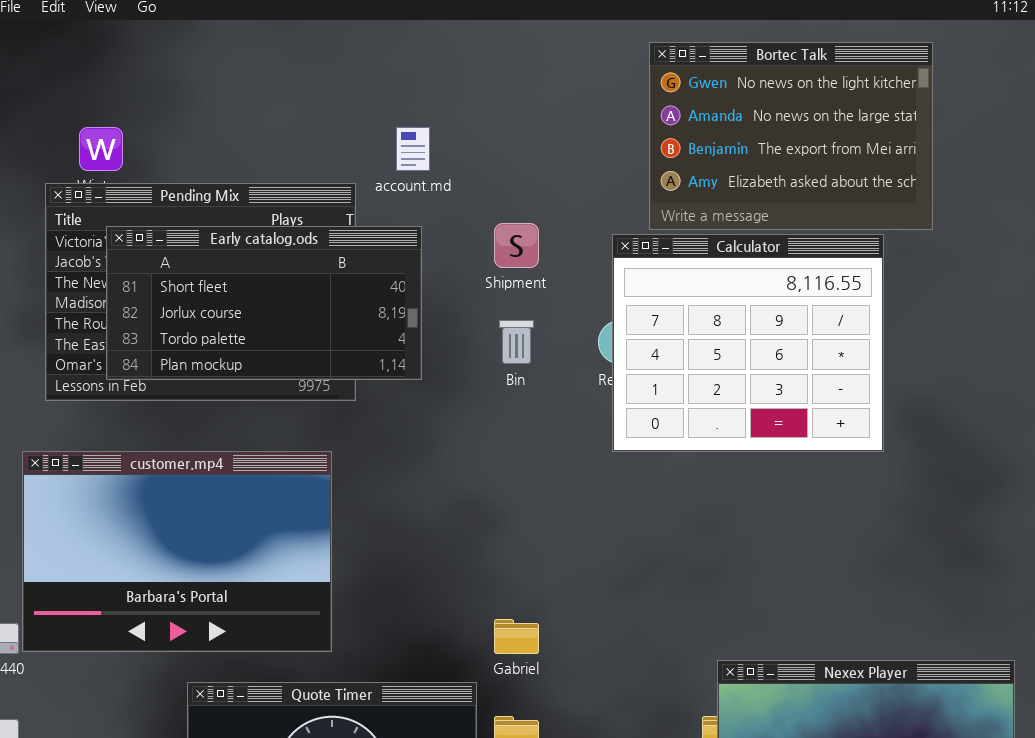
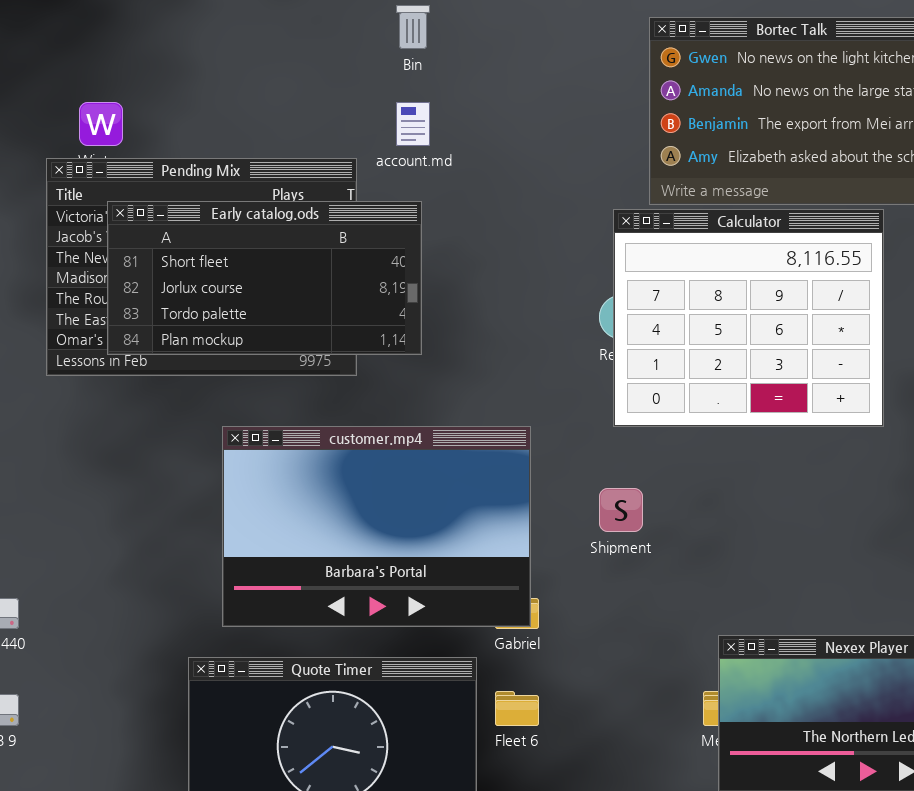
Shipment: [494,223,539,268] -> [599,488,643,532], moved
Bin: [499,320,534,364] -> [396,5,430,49], moved
customer.mp4: [22,451,332,652] -> [222,426,531,627], moved

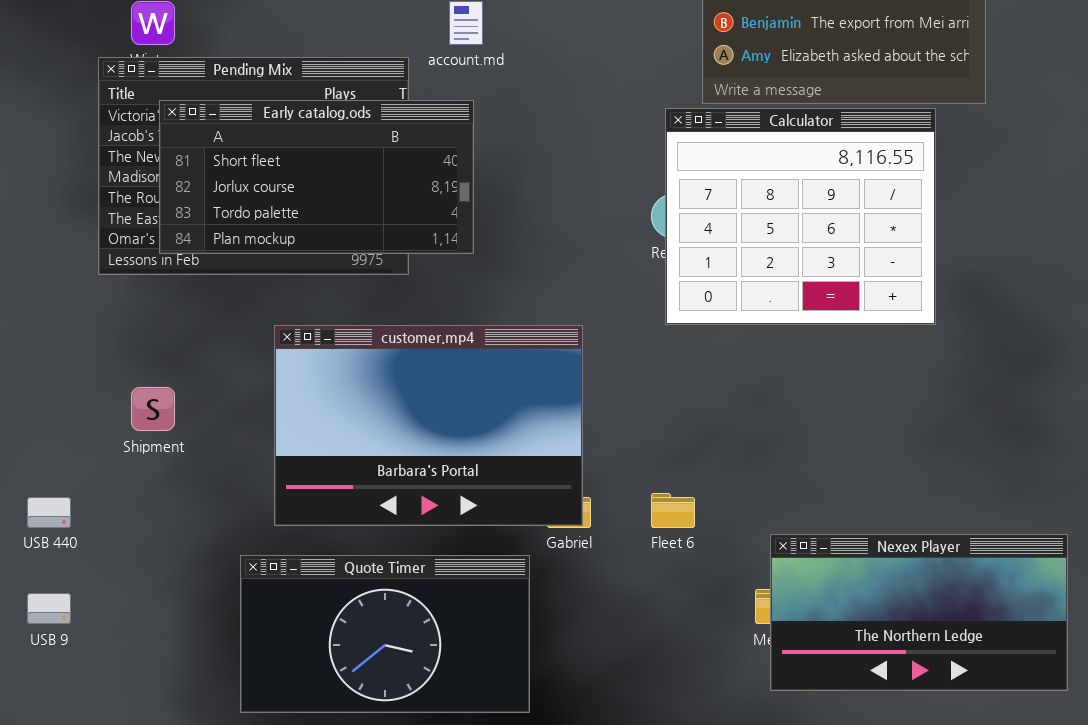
Shipment: [599,488,643,532] -> [131,387,175,431], moved
Fleet 6: [495,691,539,726] -> [651,493,695,528], moved

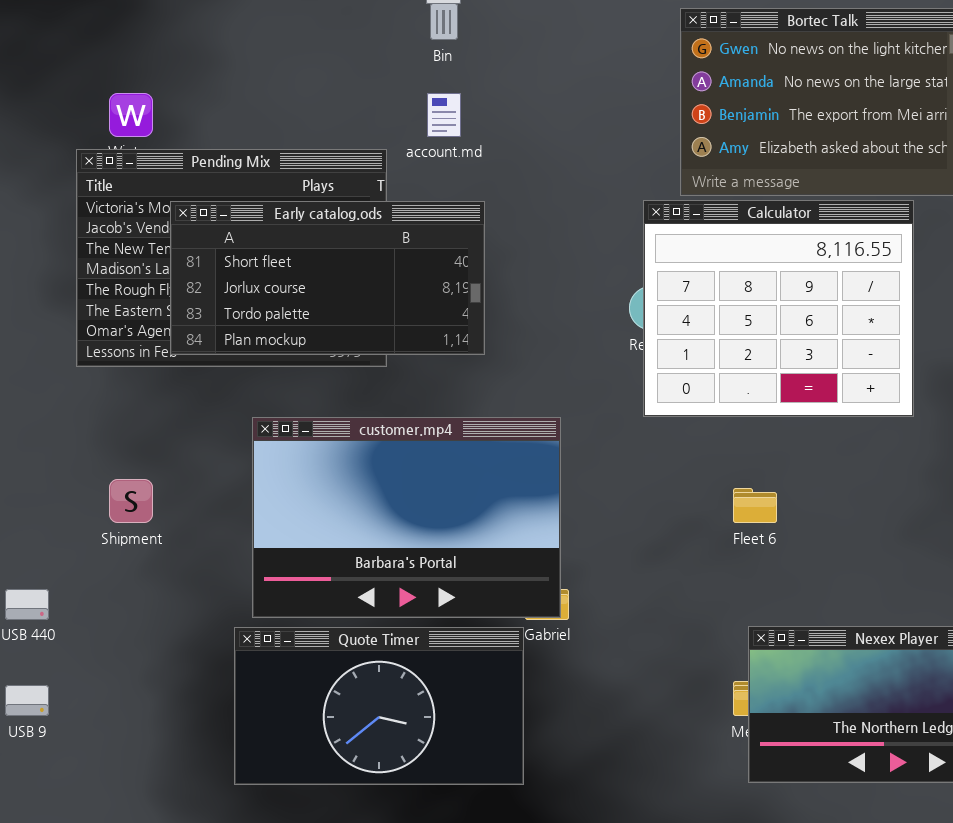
Early catalog.ods: [159,100,474,254] -> [170,201,485,355], moved
Fleet 6: [651,493,695,528] -> [733,488,777,523], moved
Quote Timer: [240,555,530,713] -> [234,627,524,785], moved

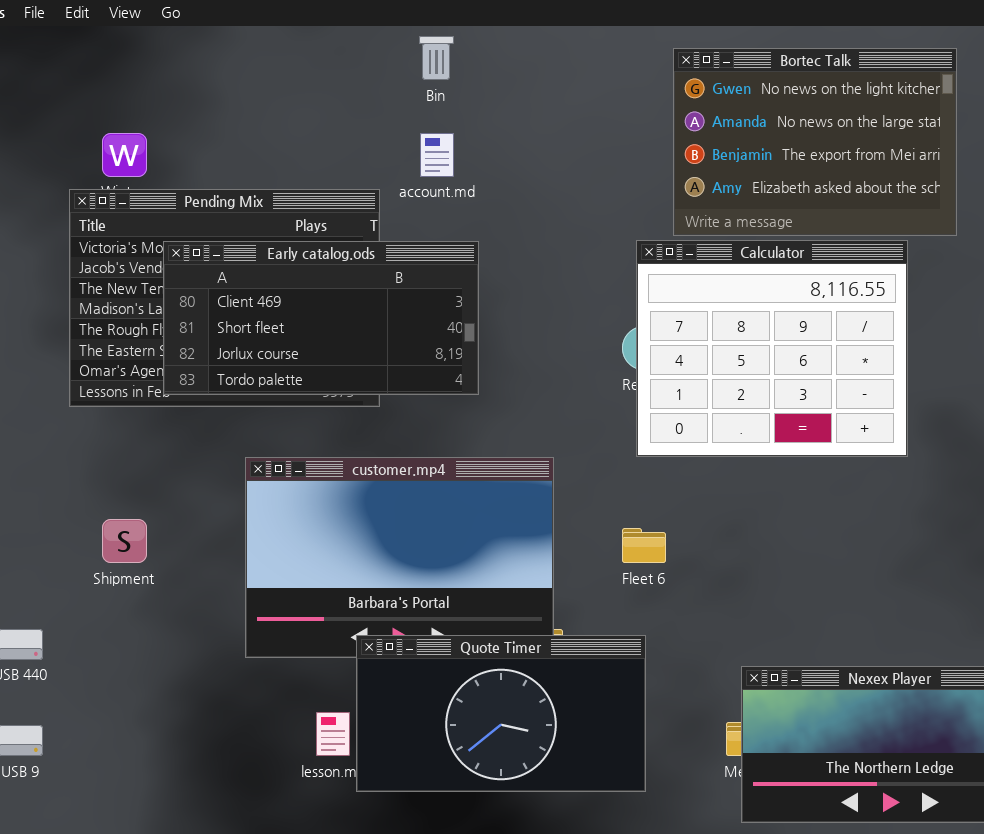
Early catalog.ods: [170,201,485,355] -> [163,241,479,395], scrolled up 1 row
Fleet 6: [733,488,777,523] -> [622,528,666,563], moved
Quote Timer: [234,627,524,785] -> [356,635,646,792], moved

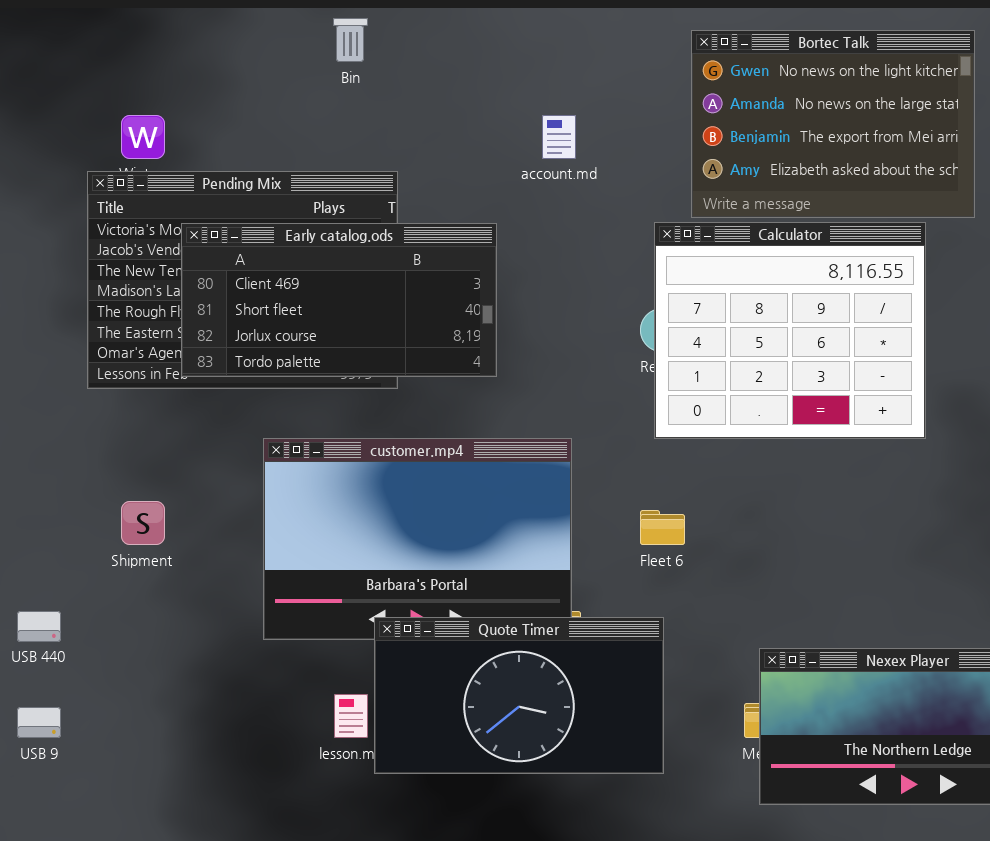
Bin: [419,36,454,80] -> [333,18,368,62], moved
account.md: [420,133,454,177] -> [542,115,576,159], moved

